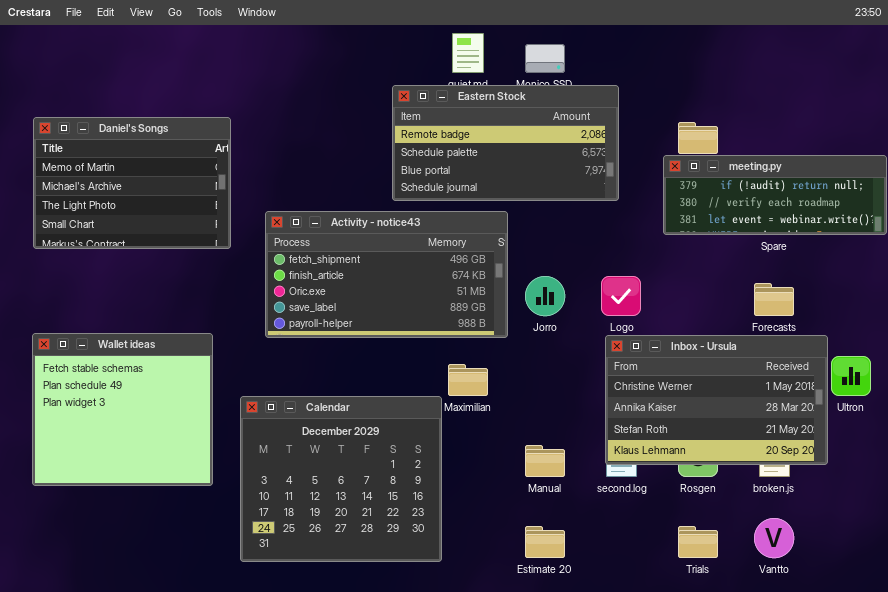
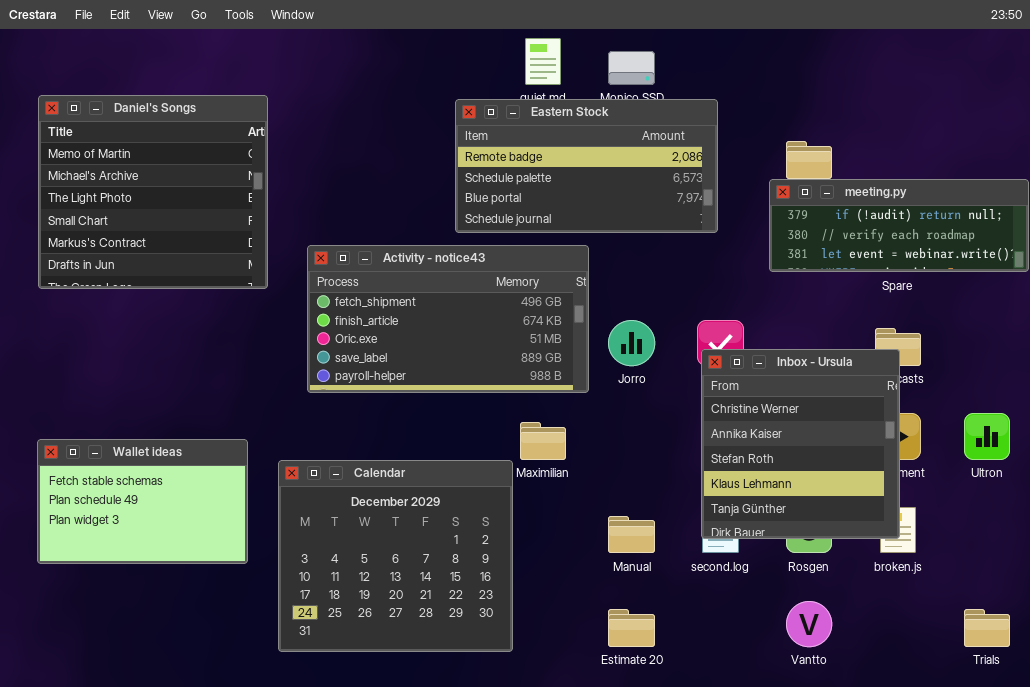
Daniel's Songs: [33,117,231,249] -> [38,95,268,289], resized
Wallet ideas: [32,333,213,486] -> [37,439,248,564], resized
Inbox - Ursula: [605,335,828,465] -> [701,349,900,539], resized
Vantto: [754,518,794,558] -> [786,601,832,647], moved
Trials: [678,526,718,558] -> [964,609,1010,647], moved

